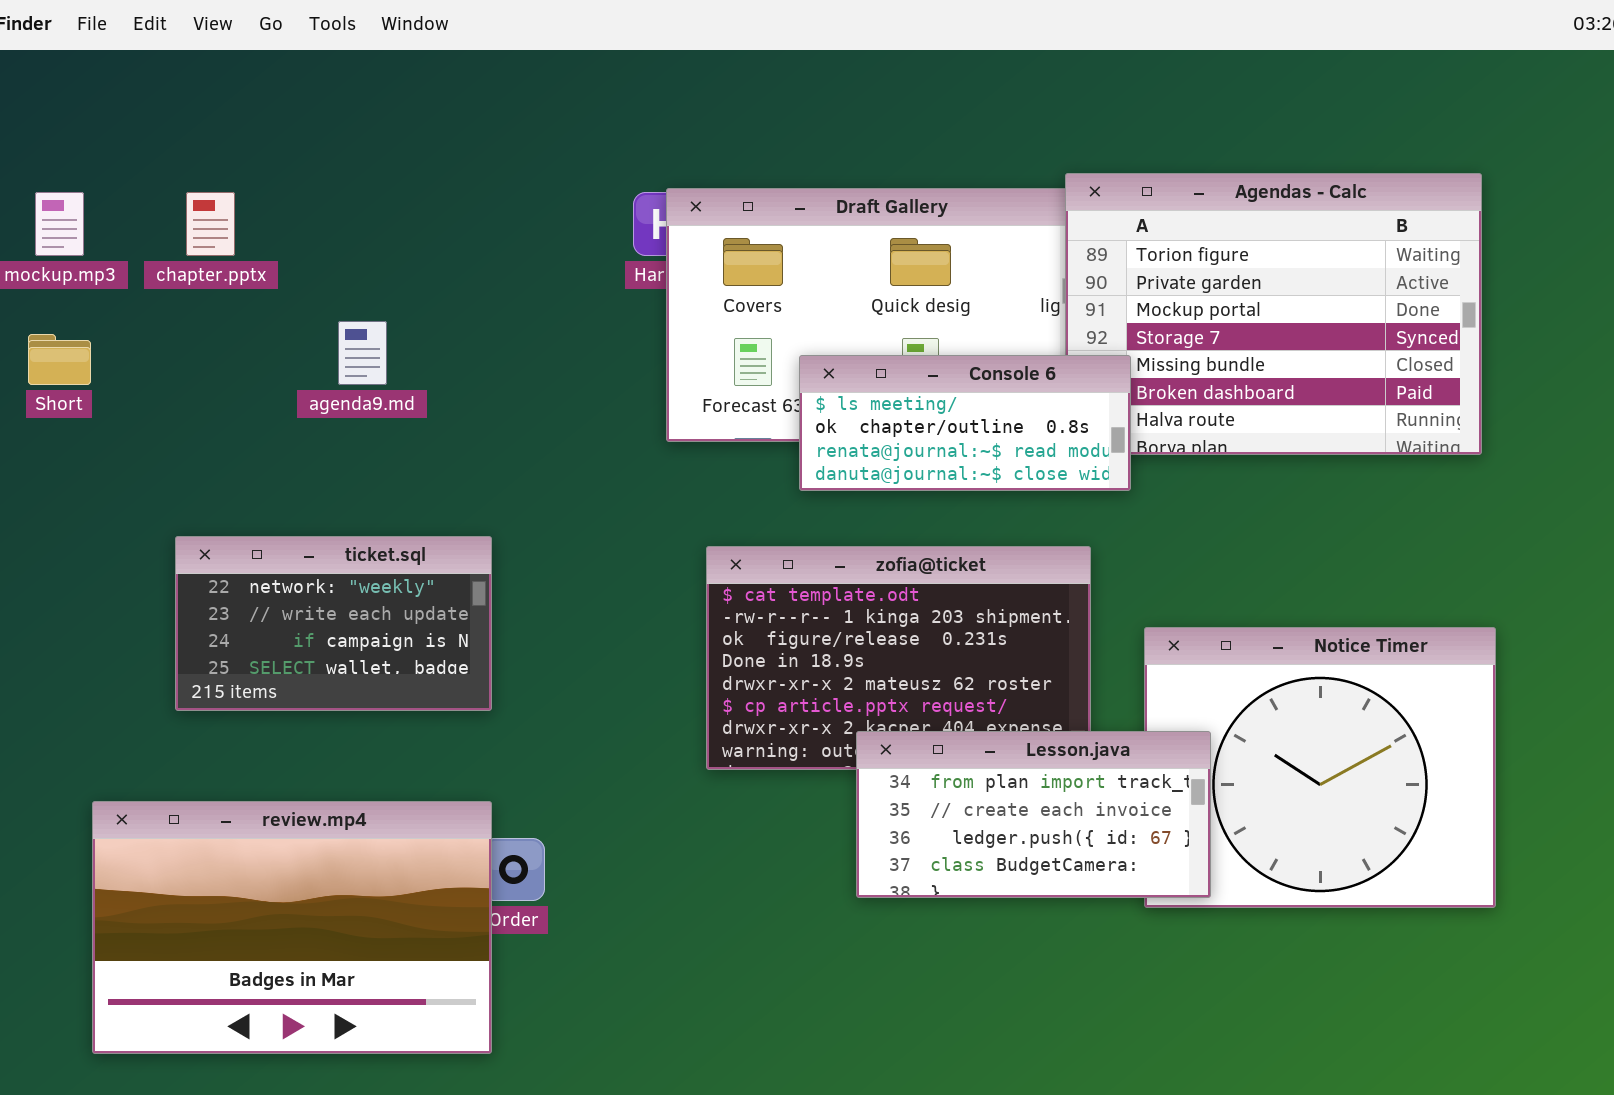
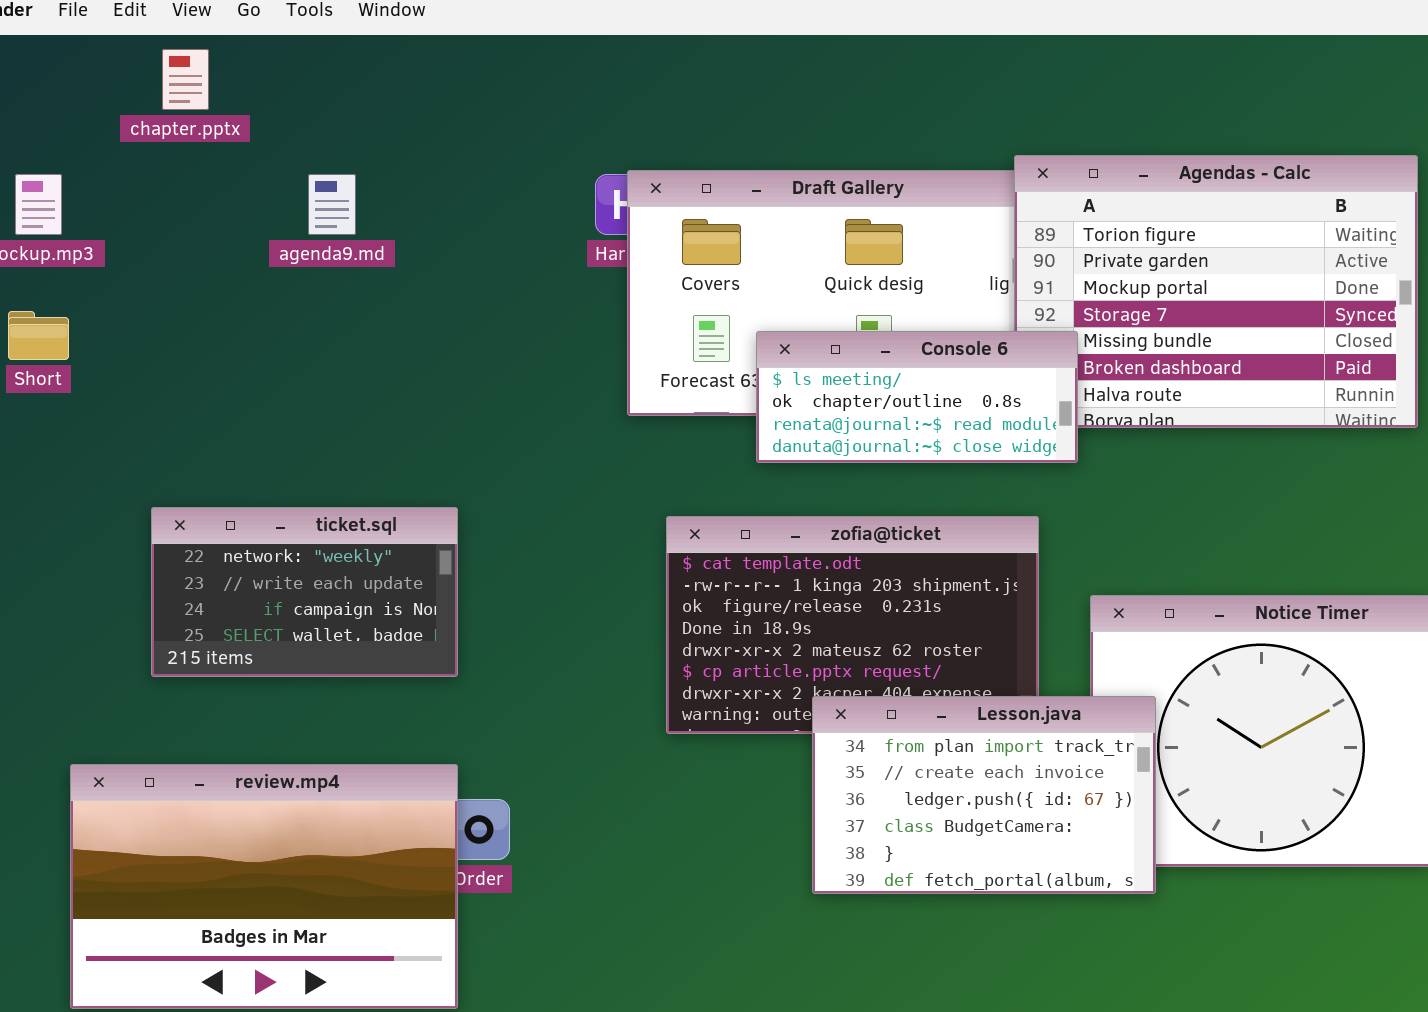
chapter.pptx: [186,192,235,256] -> [162,49,209,110], moved
agenda9.md: [338,321,387,385] -> [308,174,356,235], moved
Lesson.java: [856,731,1211,898] -> [812,696,1156,894], resized

